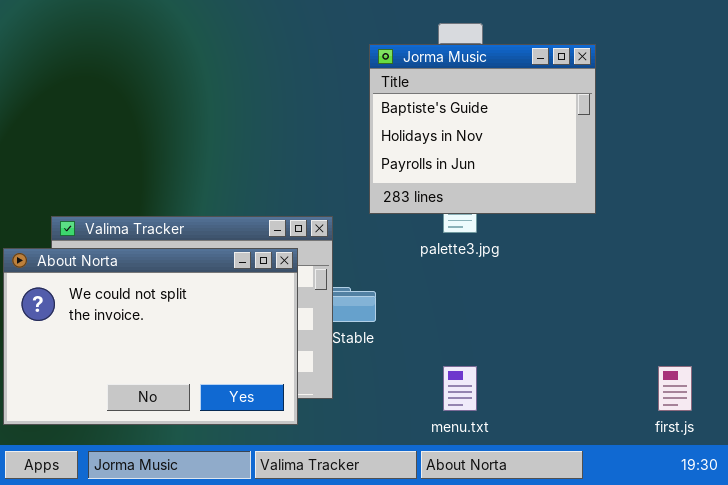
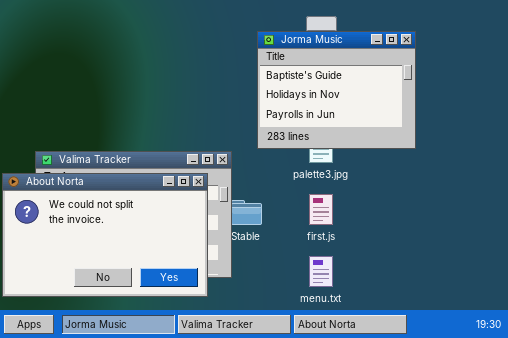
first.js: [658,366,692,411] -> [309,194,333,225], moved

